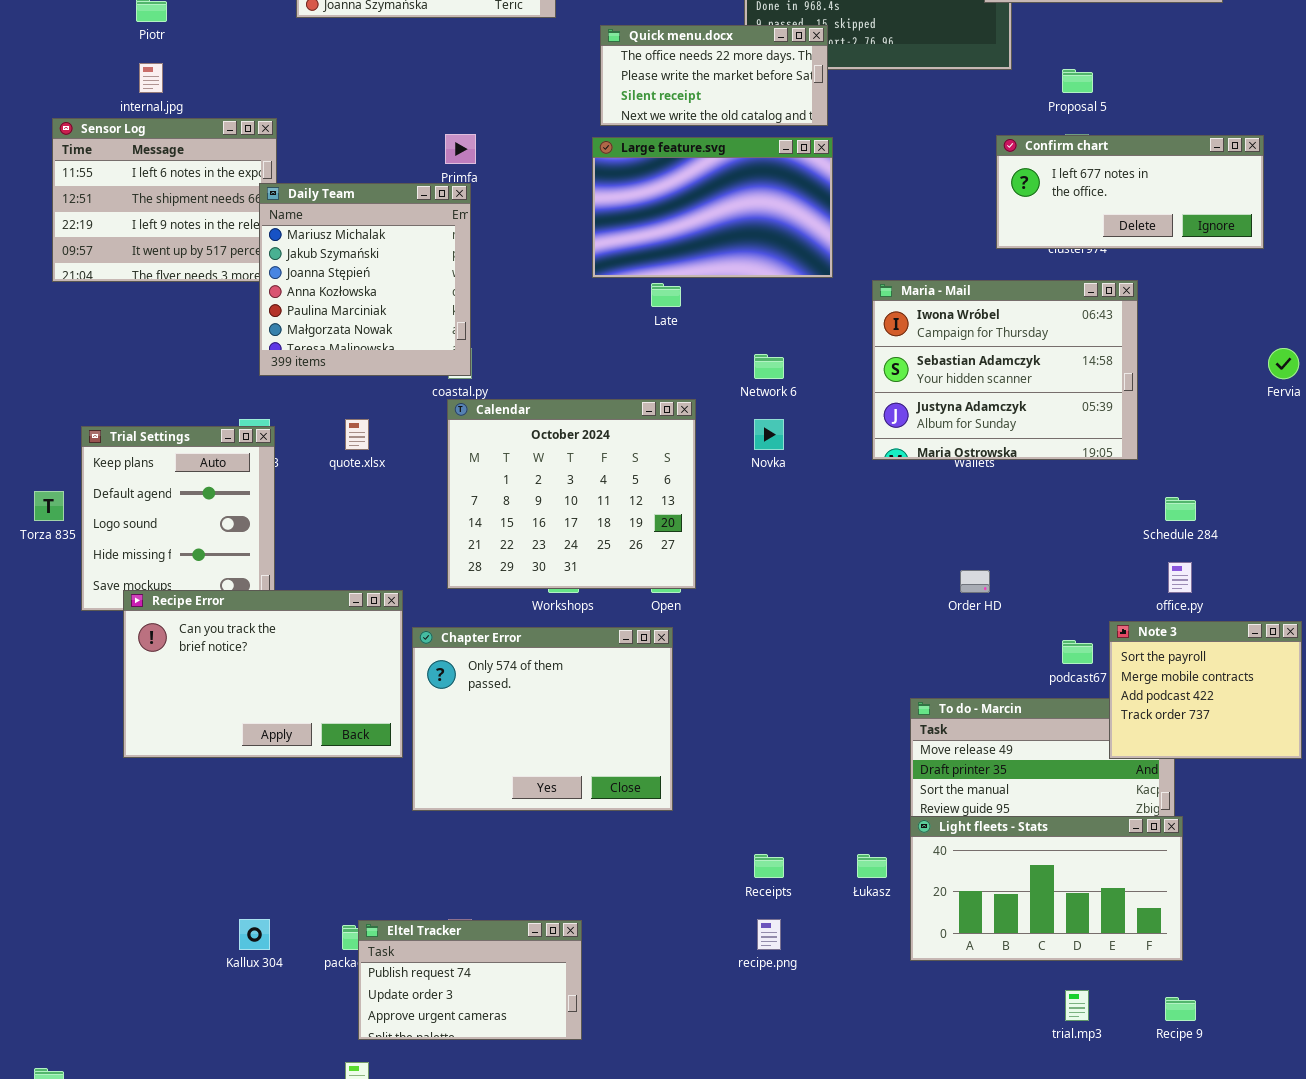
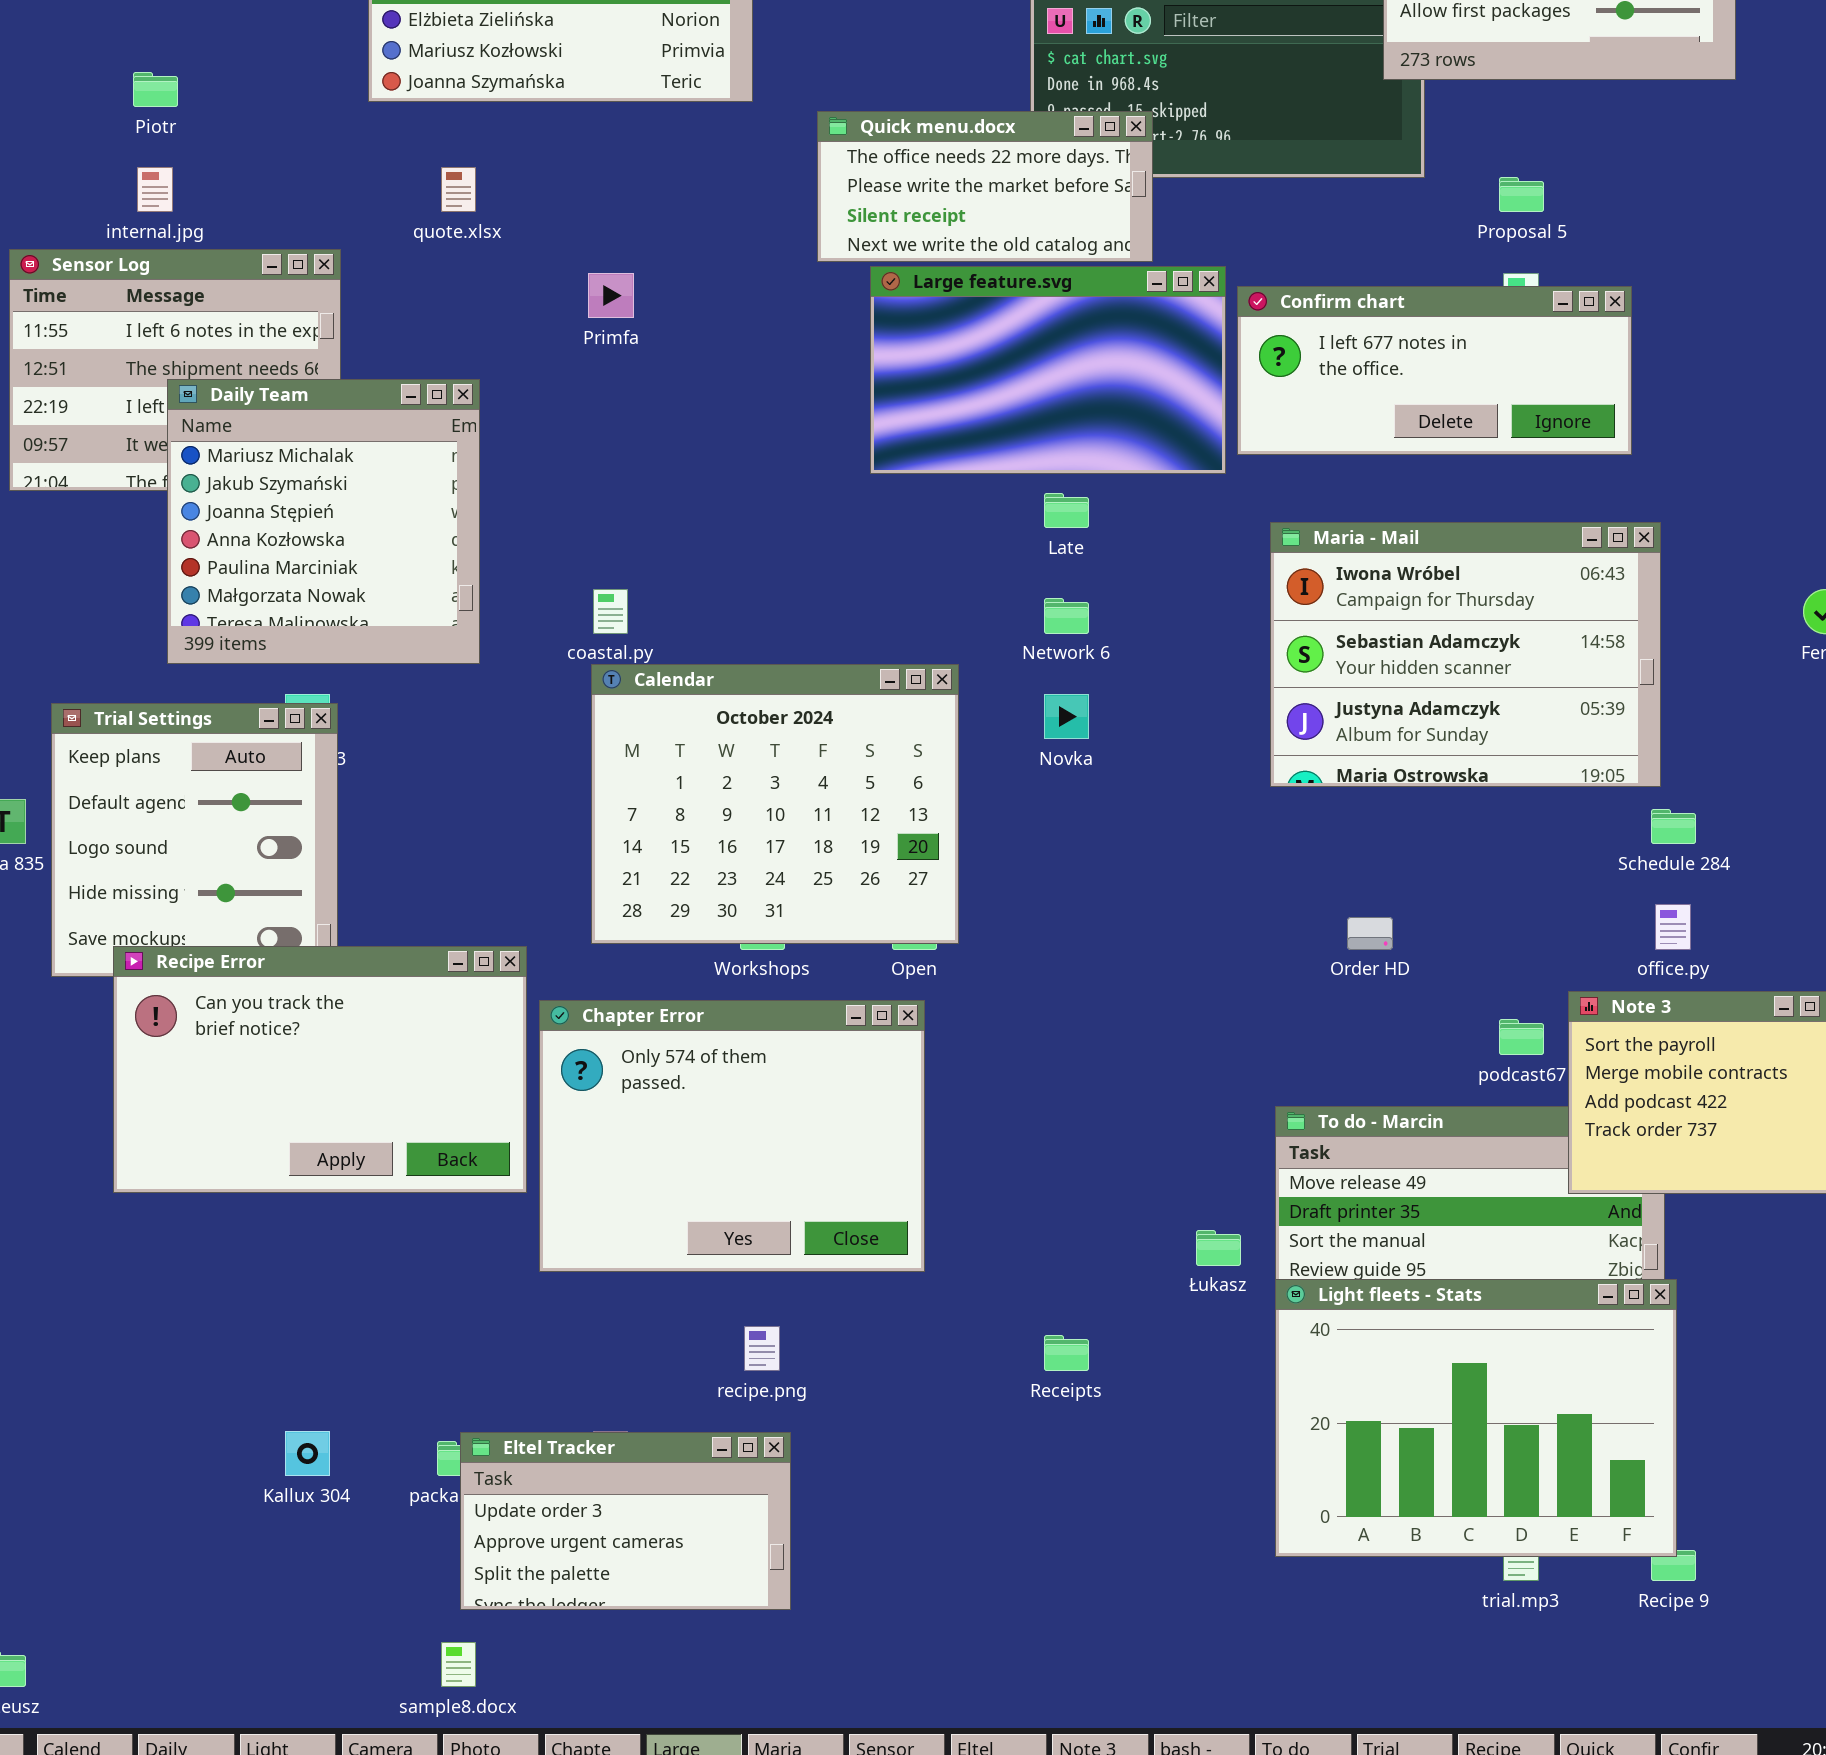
Confirm chart: [996,135,1264,249] -> [1237,286,1632,455], moved
Large feature.svg: [592,137,833,278] -> [870,266,1226,474], moved
Daily Team: [259,183,471,376] -> [167,379,480,664], moved
Maria - Mail: [872,280,1138,460] -> [1270,522,1661,787], moved
Late: [651,283,681,307] -> [1044,493,1089,528], moved
quote.xlsx: [345,419,369,450] -> [441,167,476,212], moved
Light fleets - Stats: [910,816,1183,961] -> [1275,1279,1677,1557], resized
Łukasz: [857,854,887,878] -> [1196,1230,1241,1266], moved
recipe.png: [757,919,781,950] -> [744,1326,780,1371], moved
Eltel Tracker: [358,920,582,1040] -> [460,1432,791,1610], scrolled down 1 row

